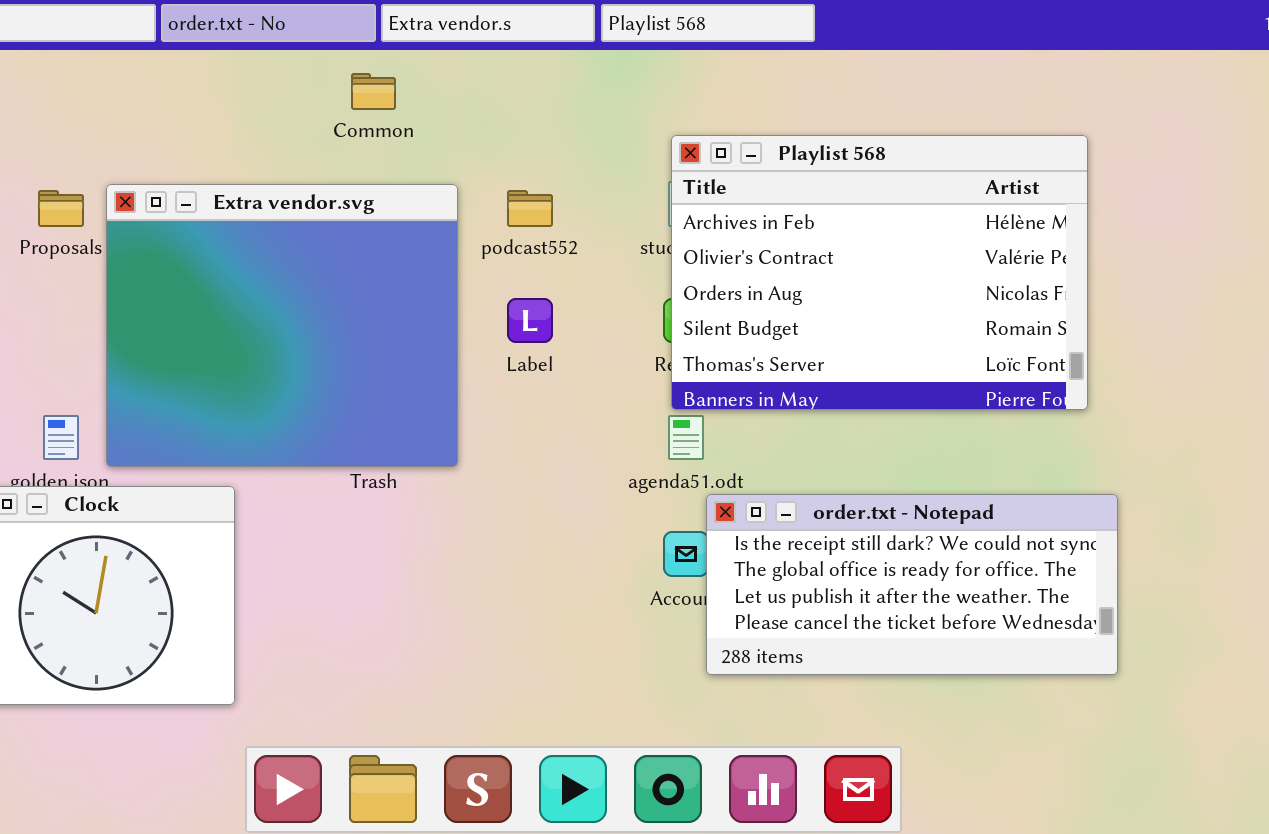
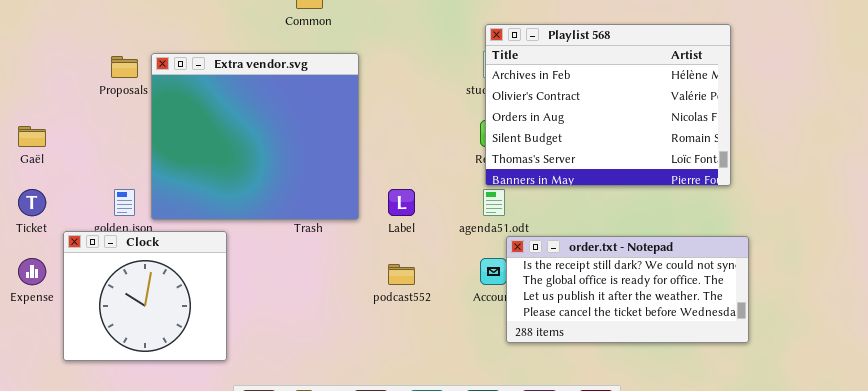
podcast552: [507,190,553,227] -> [388,264,415,285], moved
Label: [507,298,553,343] -> [388,189,415,216], moved

